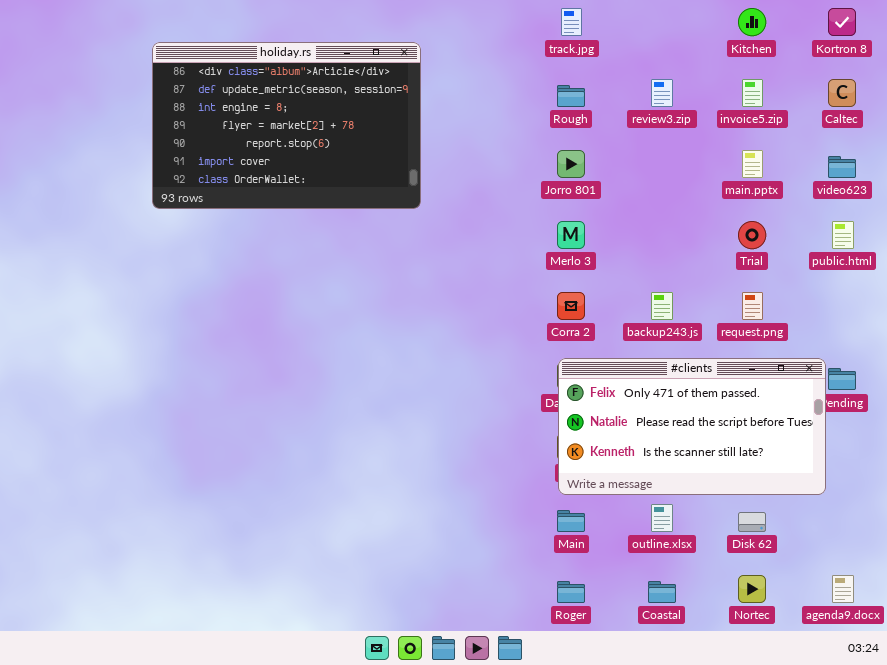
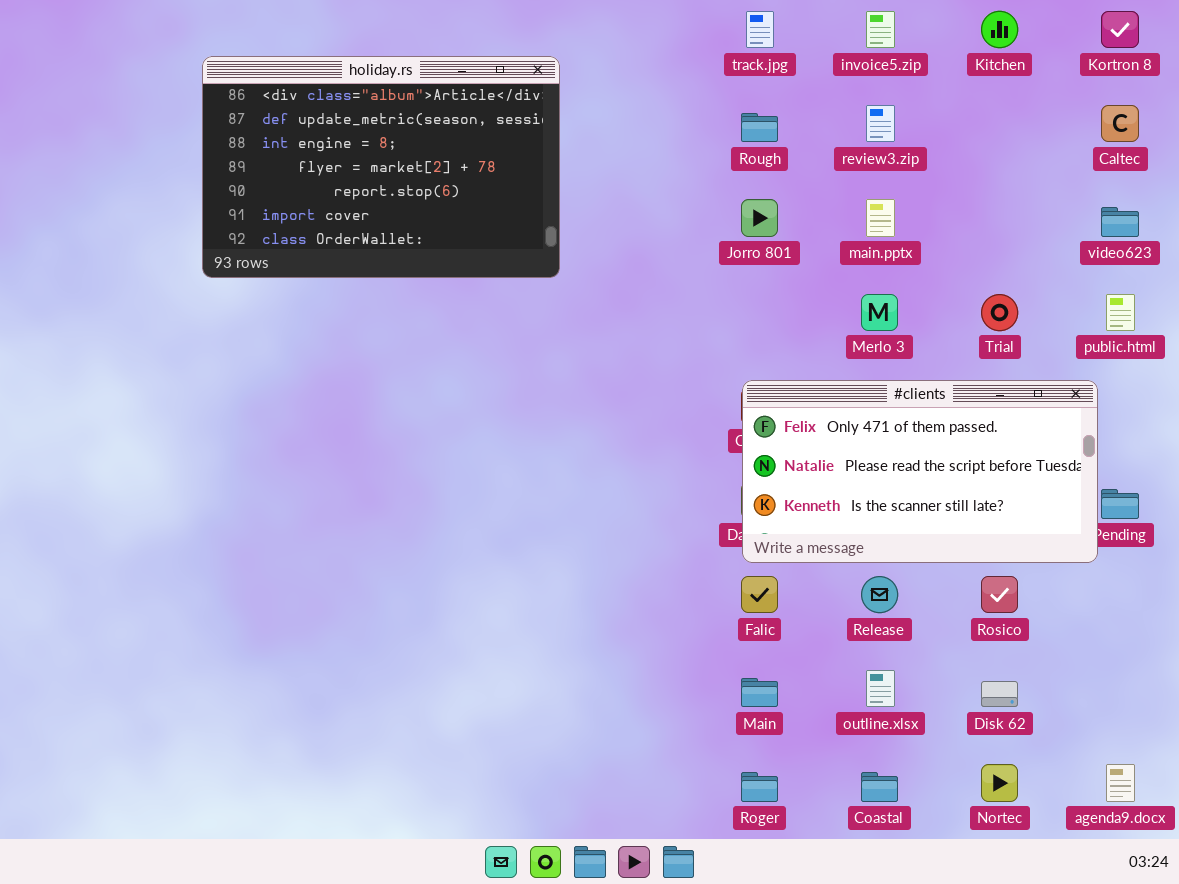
invoice5.zip: [742,79,763,107] -> [866,11,895,48], moved
main.pptx: [742,150,763,178] -> [866,199,895,237], moved
Merlo 3: [557,221,585,249] -> [861,294,898,331], moved
#clients: [558,358,826,495] -> [742,380,1098,563], moved

